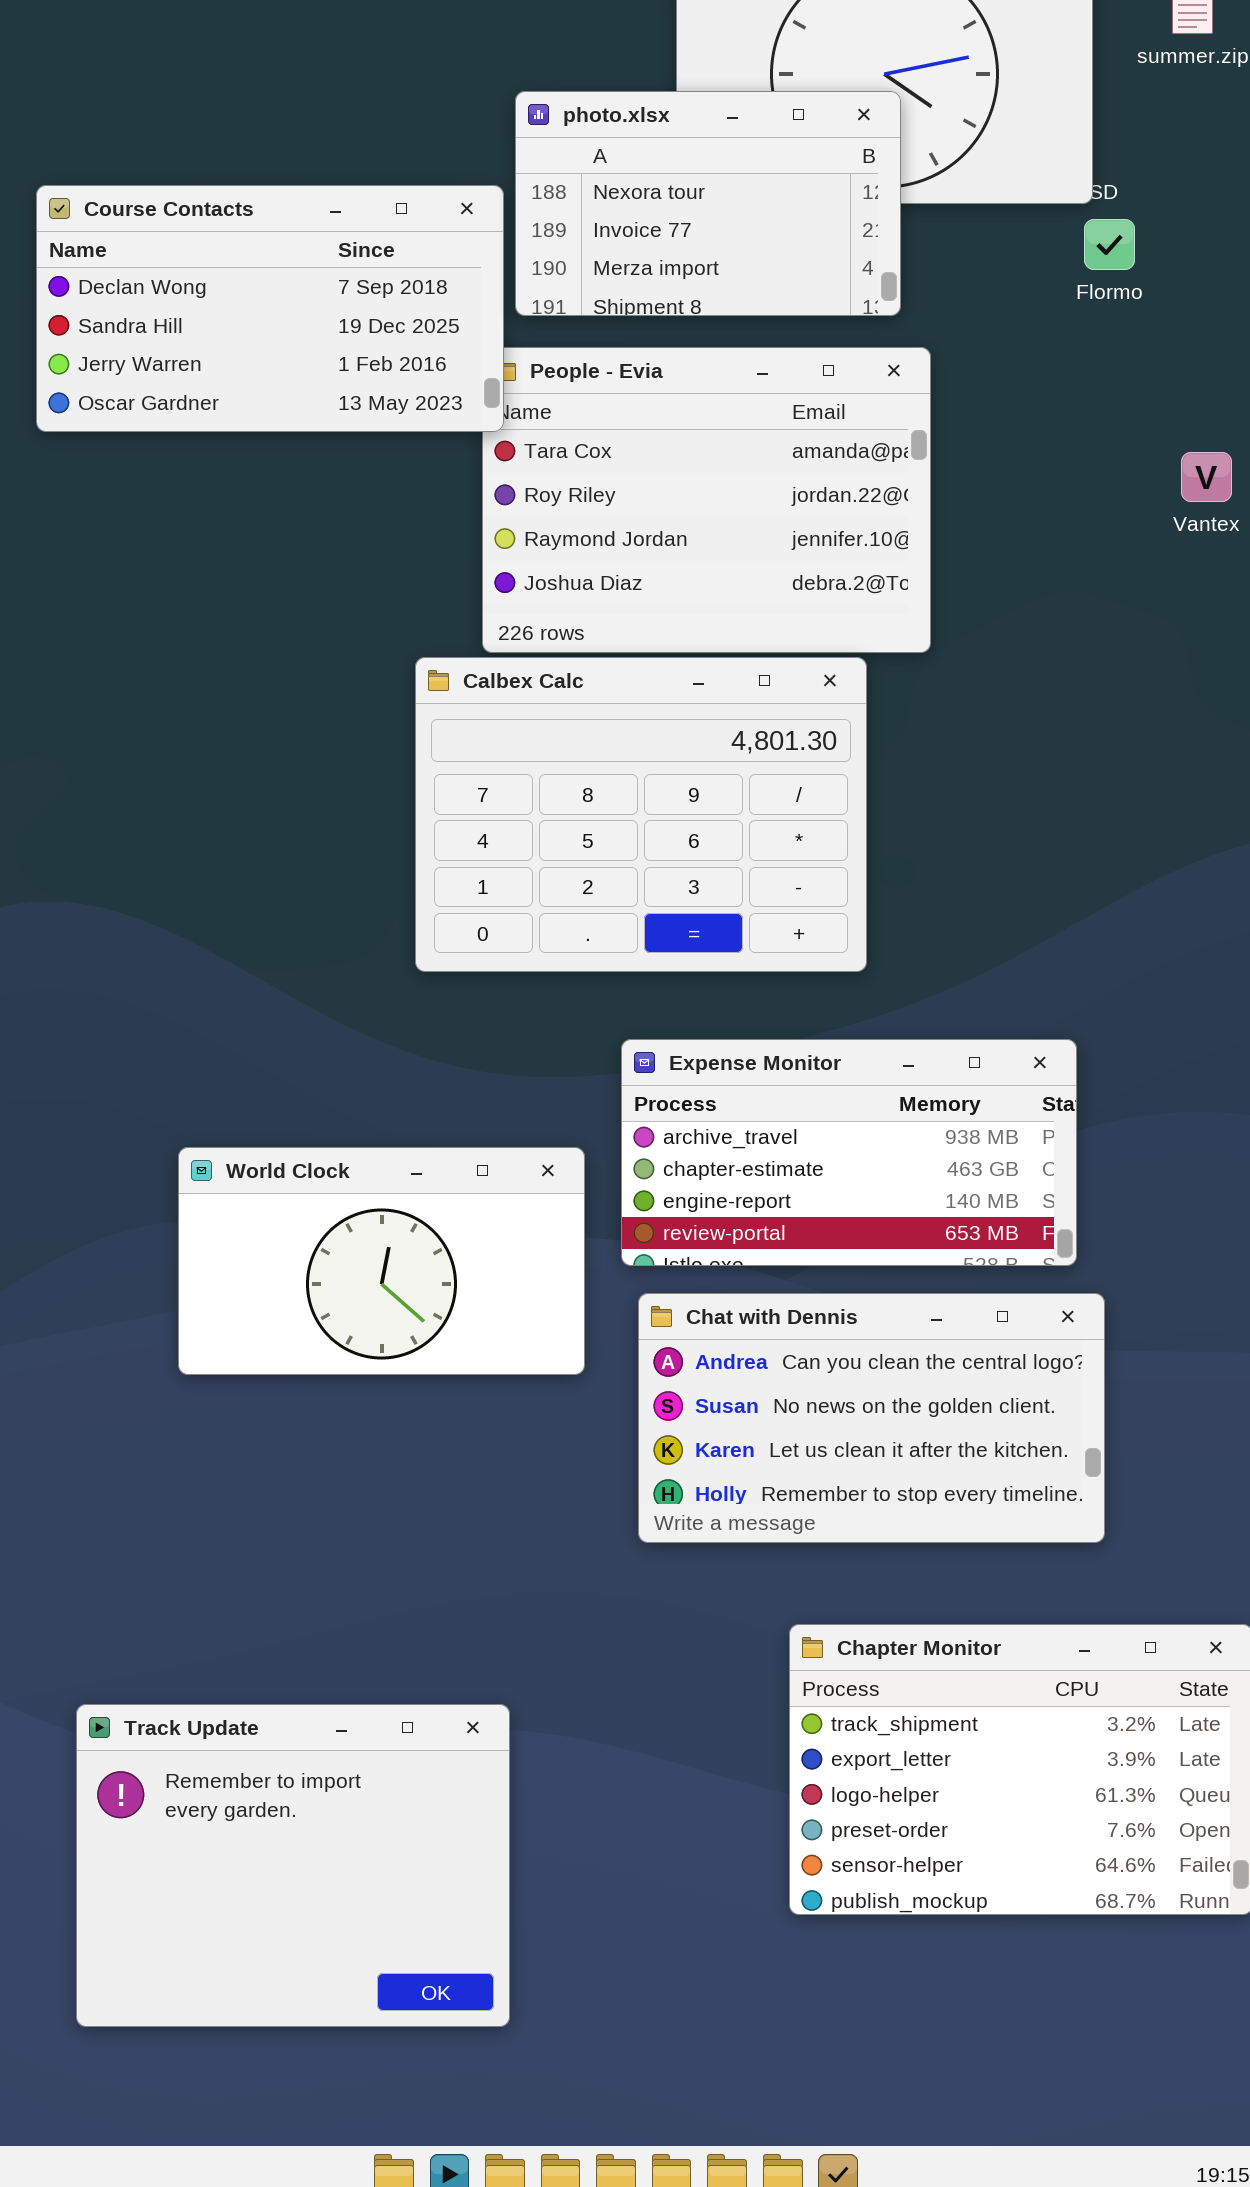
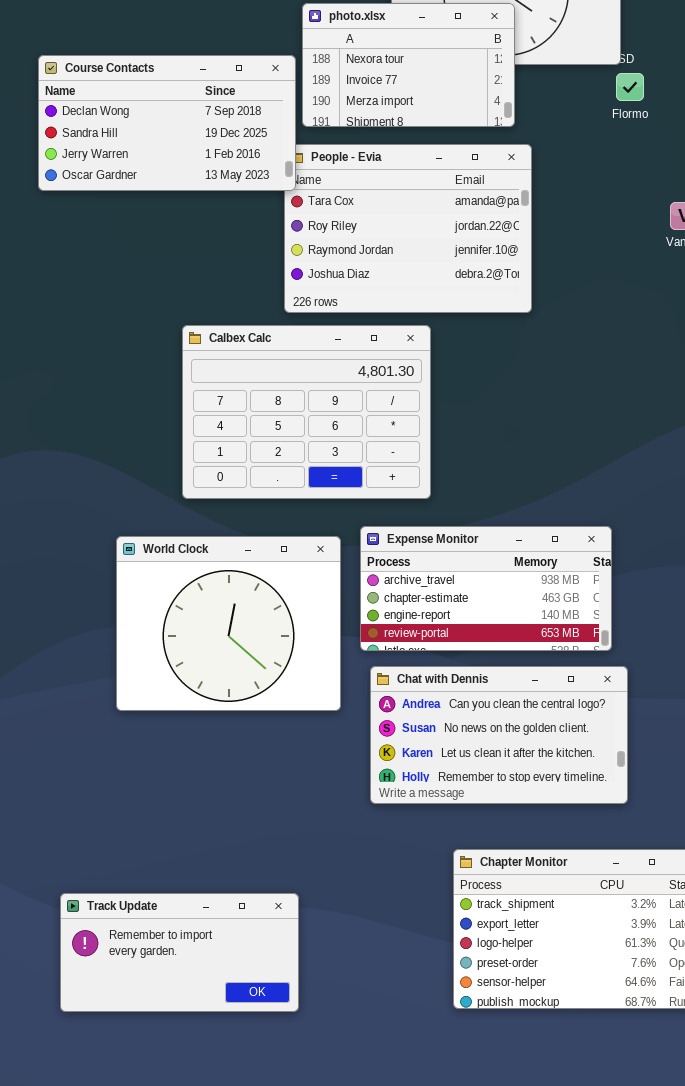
Calbex Calc: [415,657,867,972] -> [182,325,431,499], moved
World Clock: [178,1147,585,1375] -> [116,536,341,711], resized
Track Update: [76,1704,510,2027] -> [60,893,299,1012], resized

